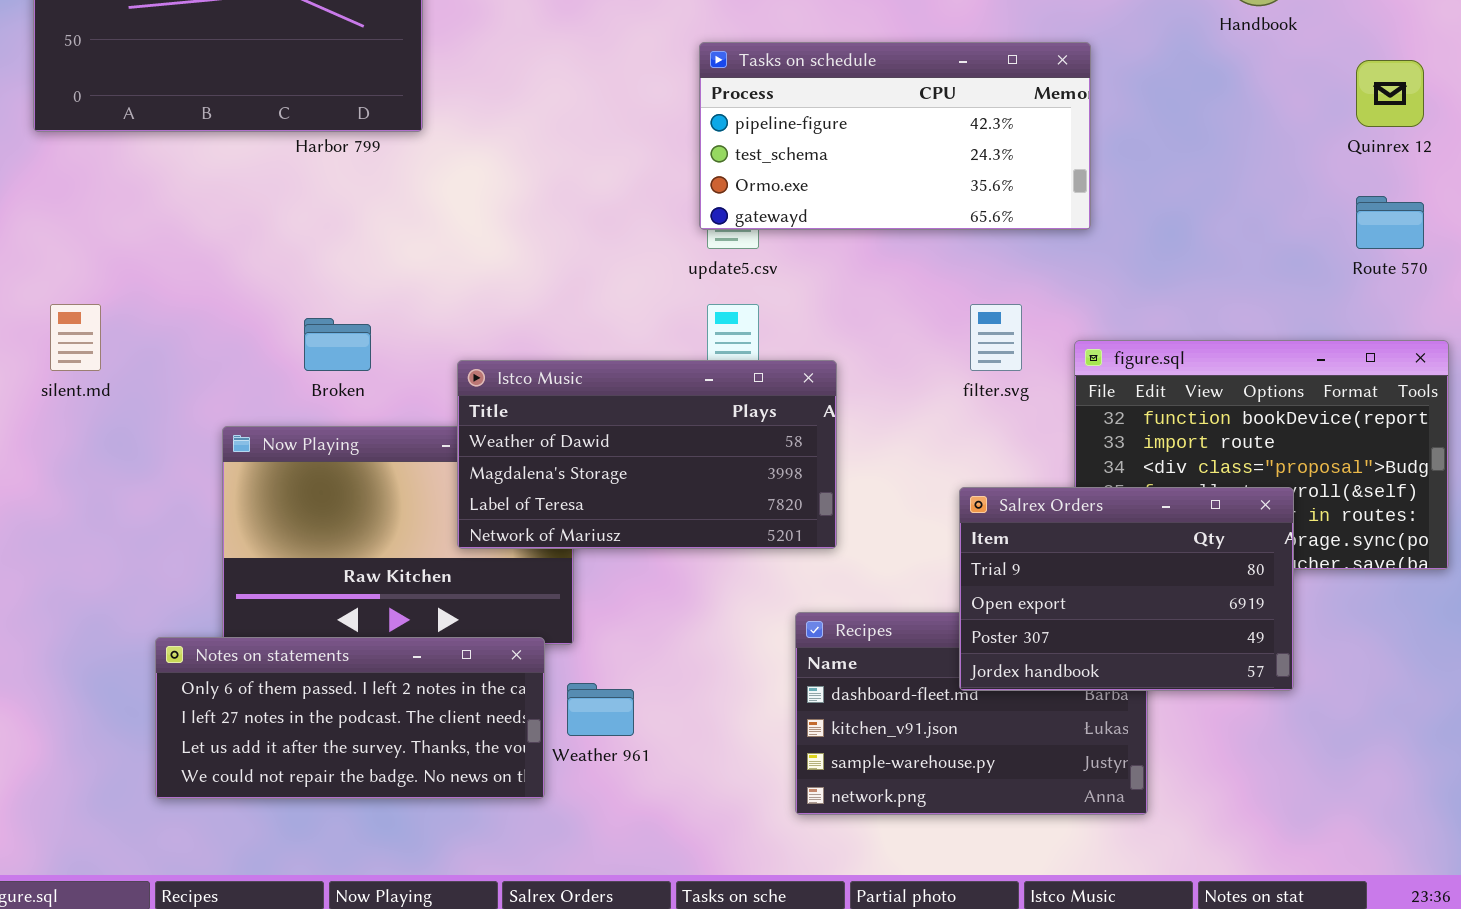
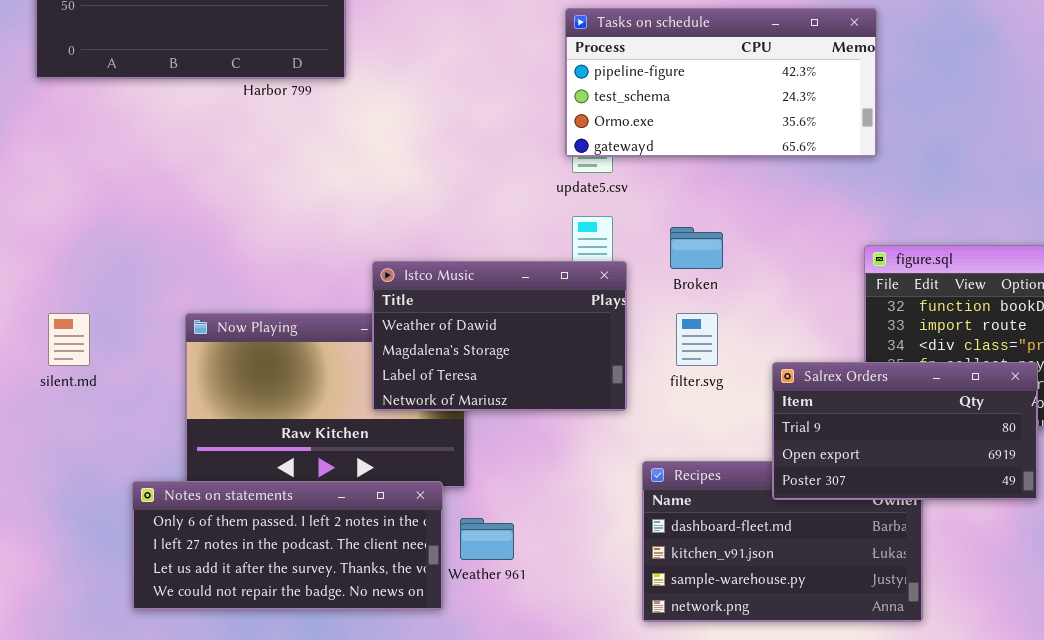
silent.md: [50,304,101,371] -> [48,313,90,366], moved
filter.svg: [970,304,1022,371] -> [676,313,718,366], moved
Broken: [304,318,371,371] -> [670,227,723,269], moved
Istco Music: [457,360,837,549] -> [372,261,627,411], resized
Salrex Orders: [959,487,1294,691] -> [772,362,1038,500], resized

